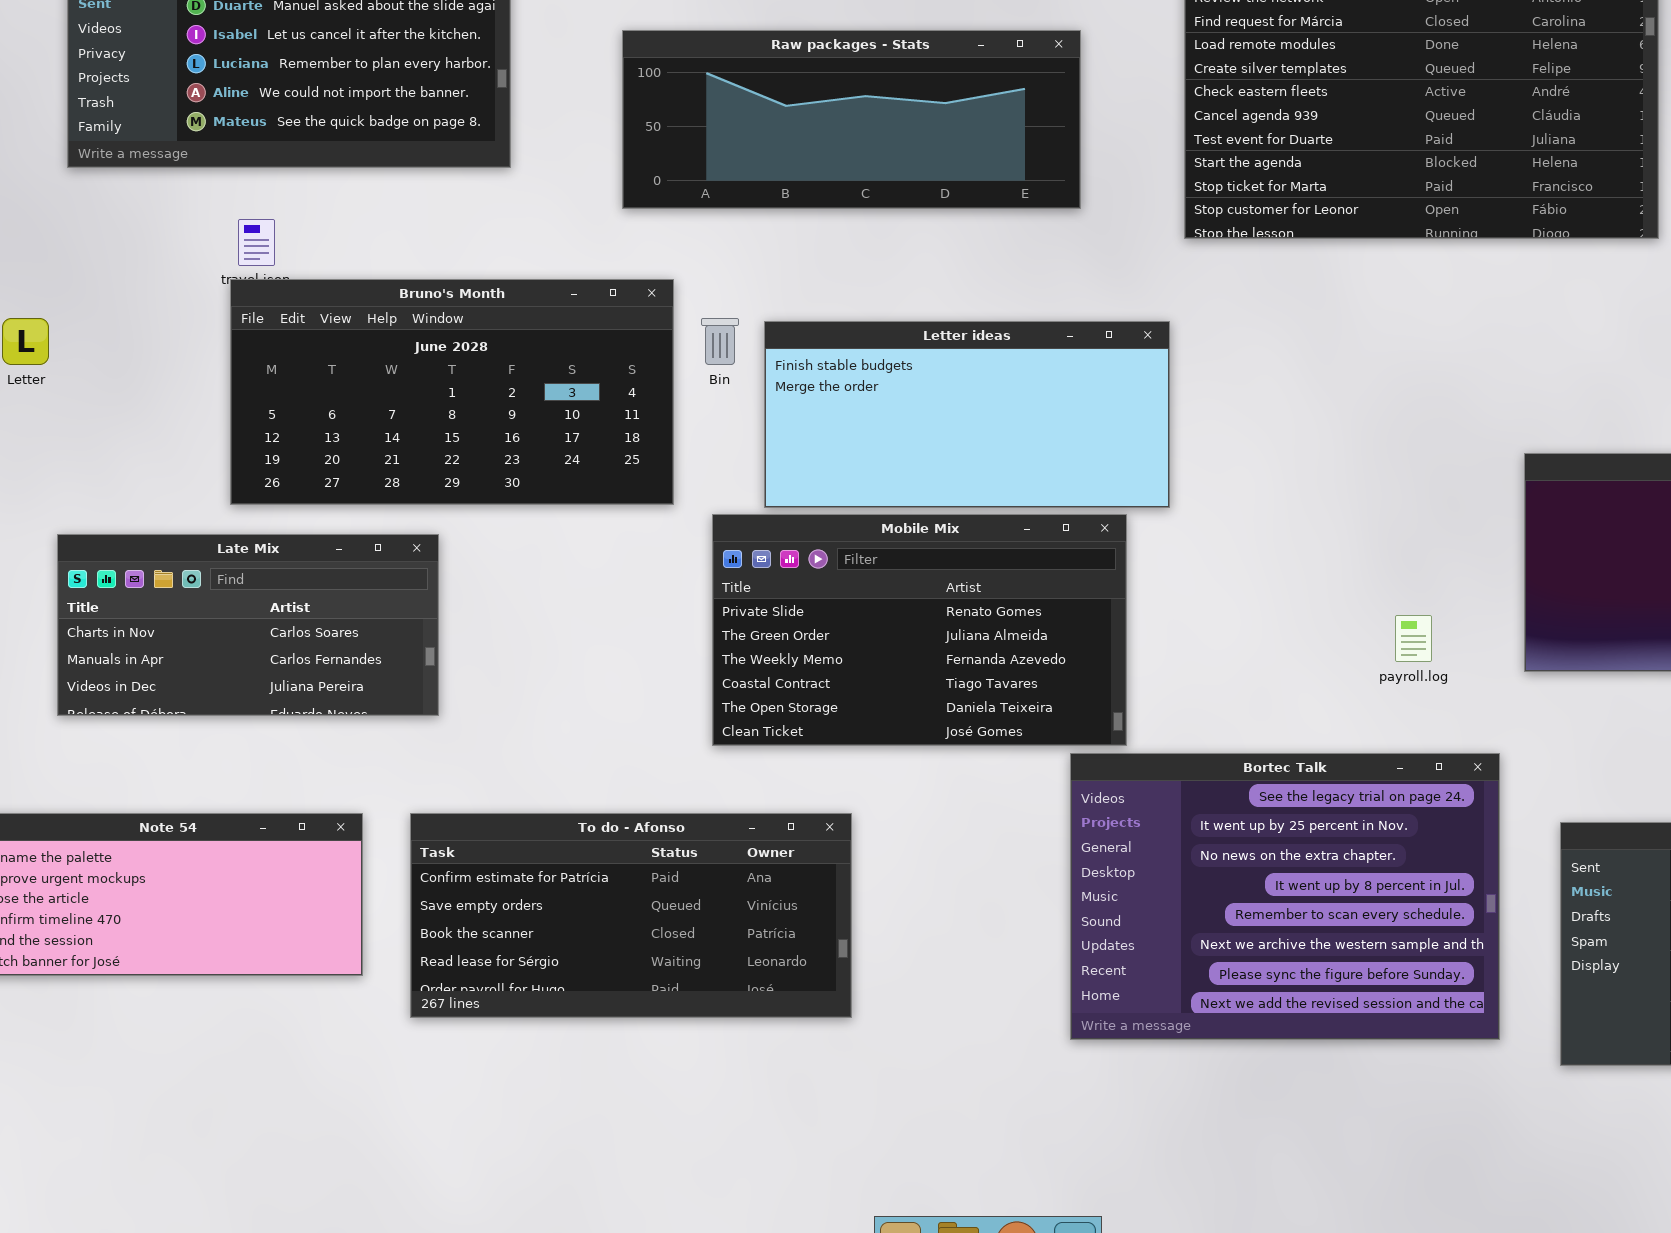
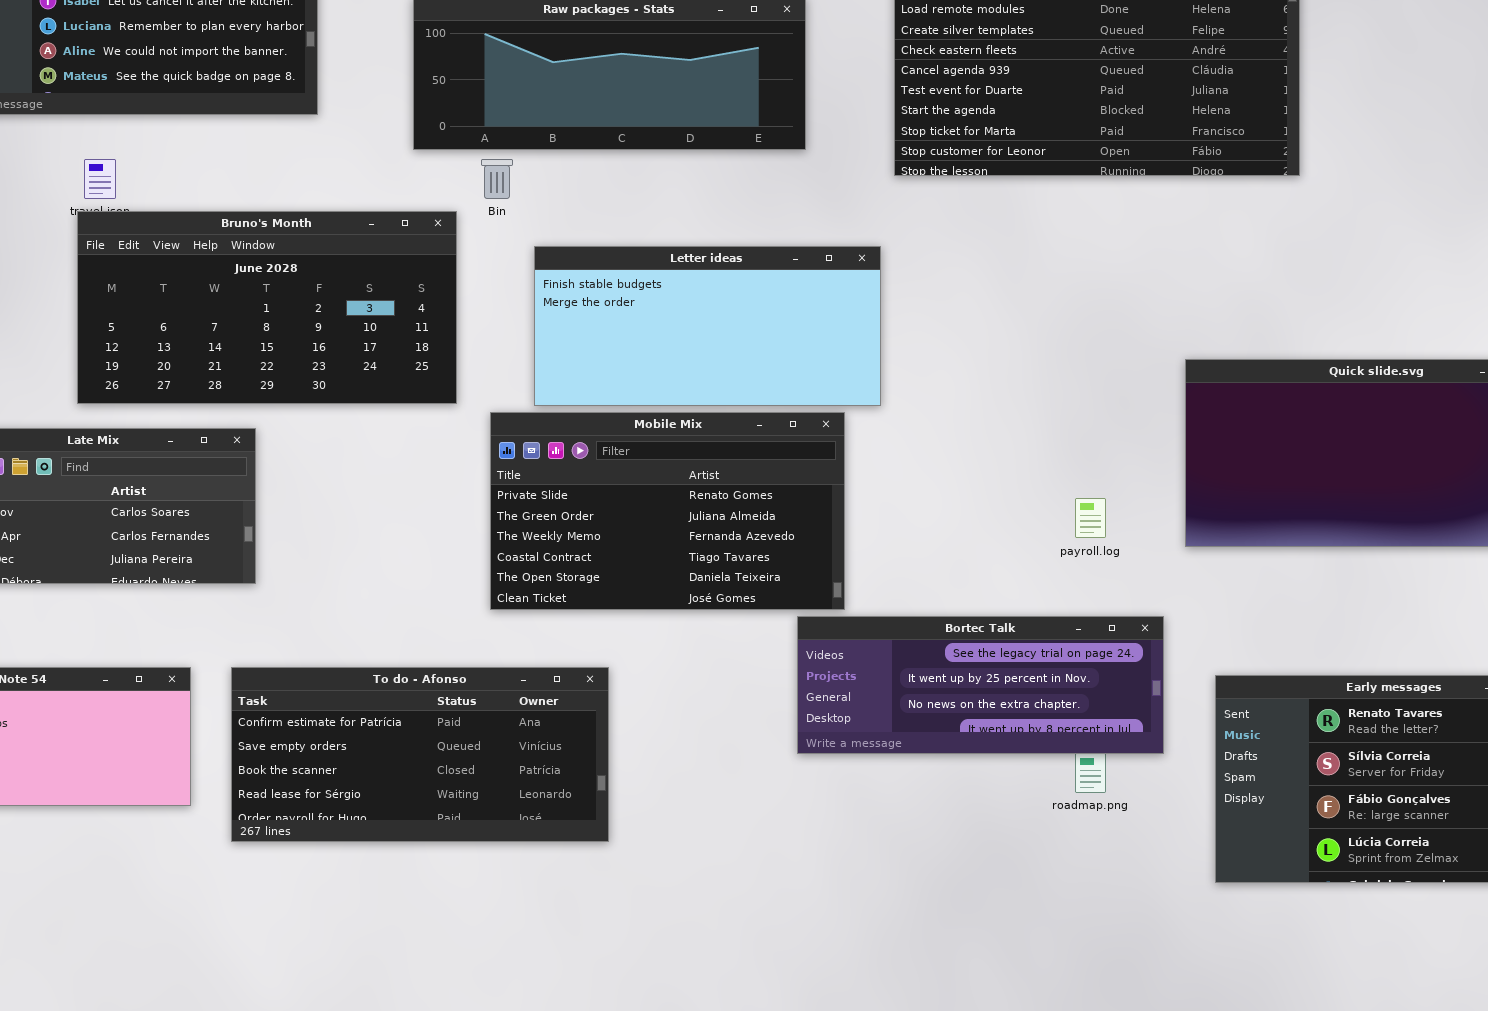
Bin: [701,318,739,365] -> [481,159,513,199], moved
Bortec Talk: [1070,753,1500,1040] -> [797,616,1164,754], resized

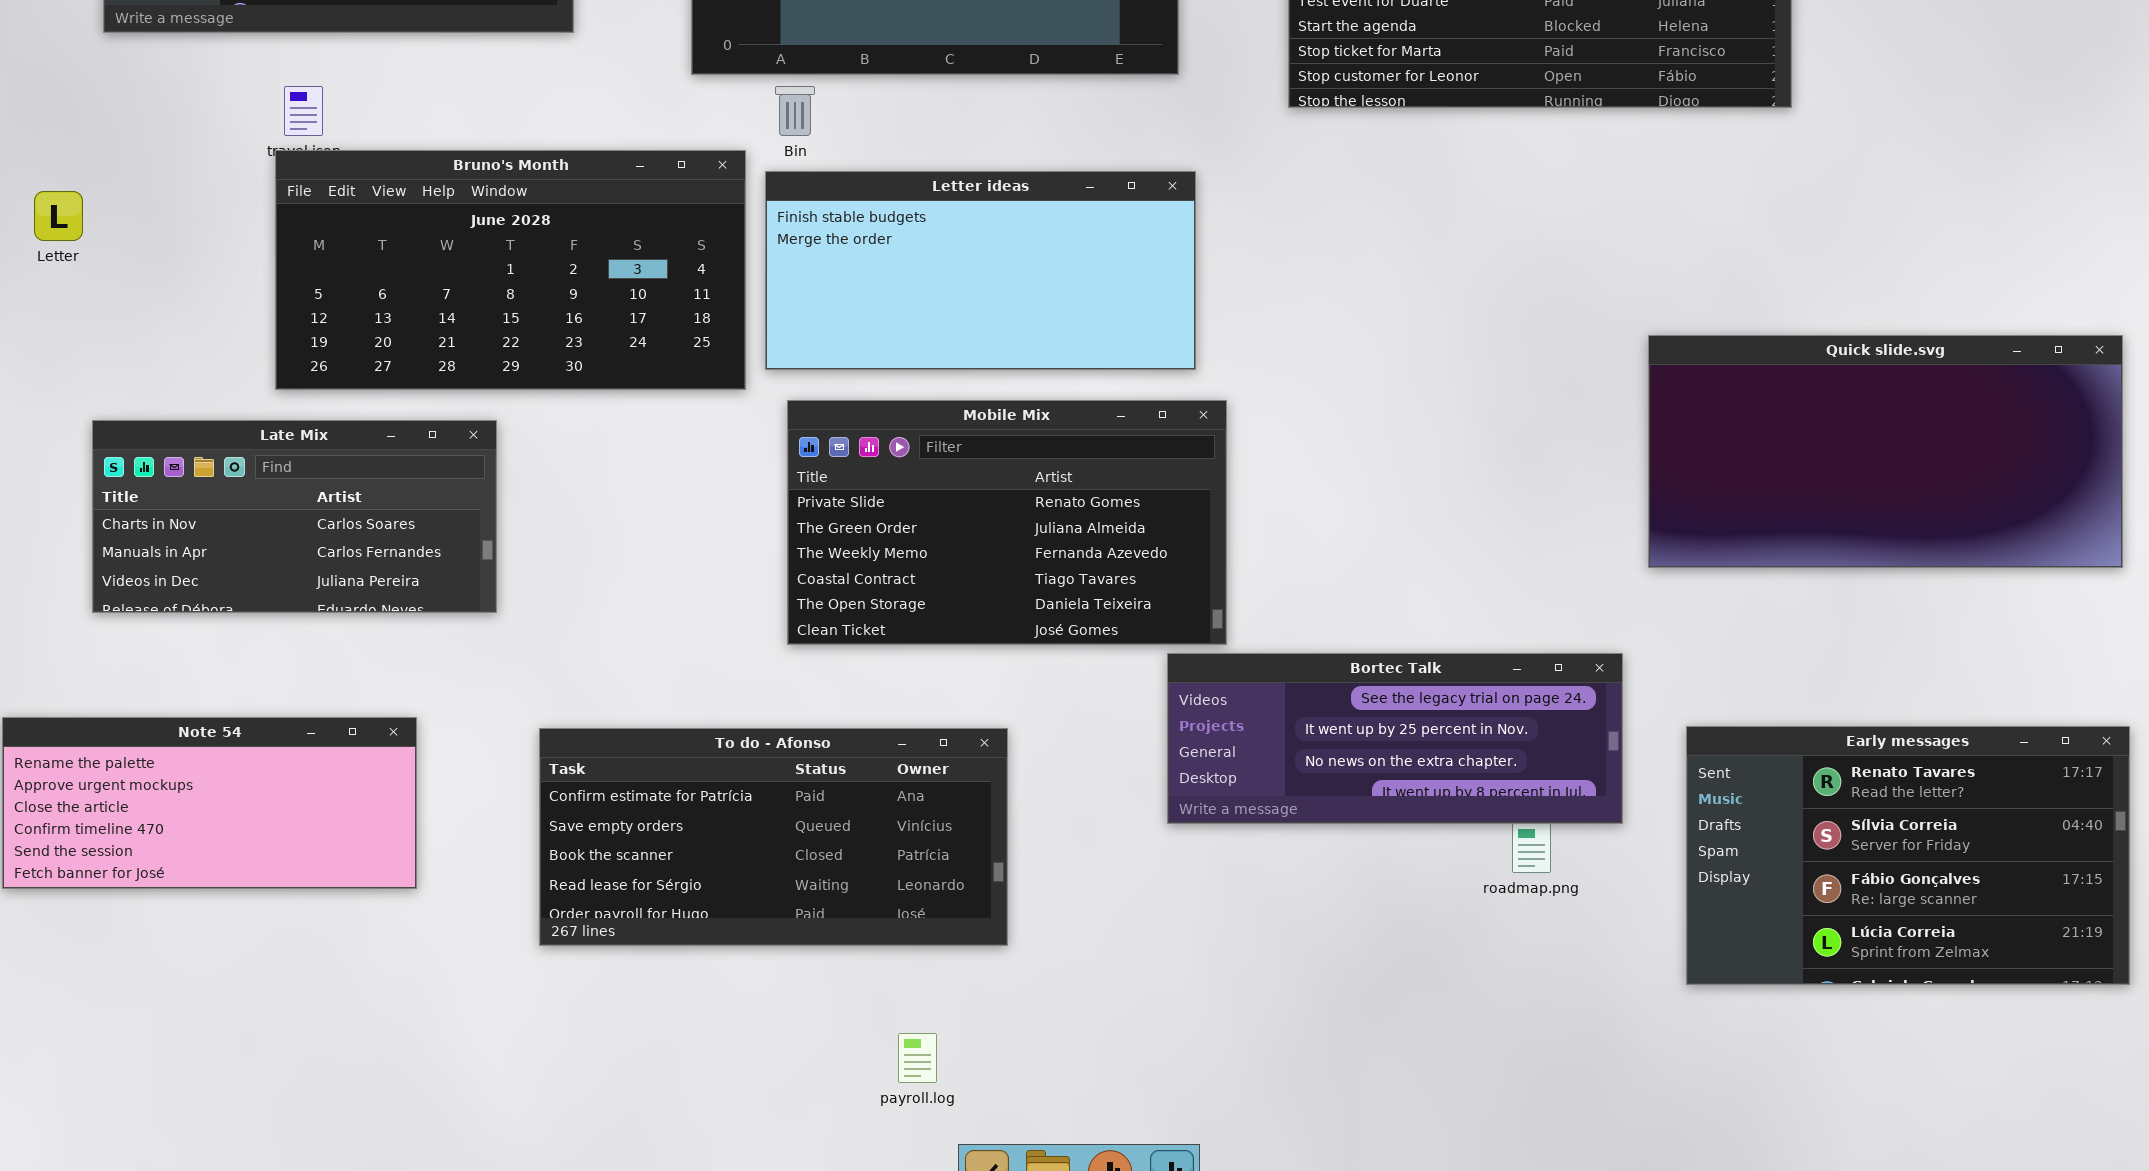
Letter ideas: [534,246,881,406] -> [765,171,1196,370], moved
payroll.log: [1075,498,1106,538] -> [898,1033,937,1083], moved
To do - Afonso: [231,667,609,842] -> [539,728,1008,946], moved

